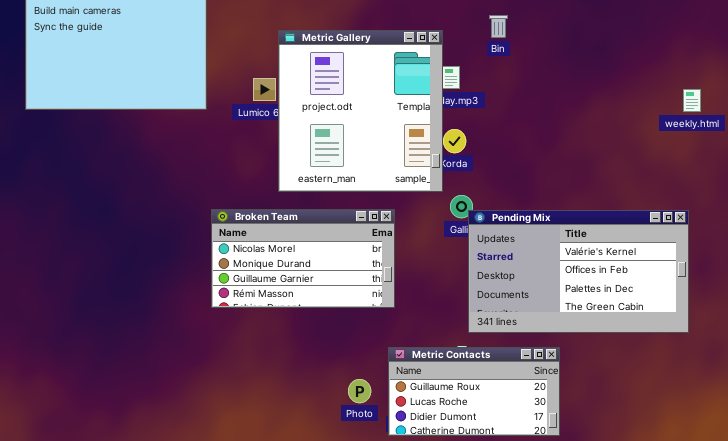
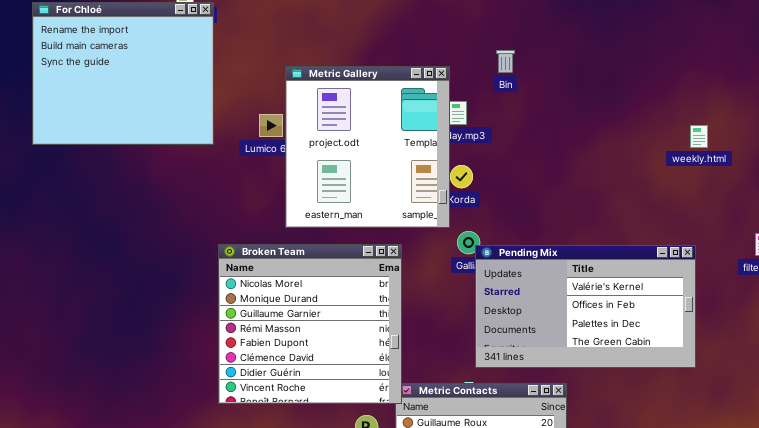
Broken Team: [211,209,395,308] -> [218,244,402,404], resized

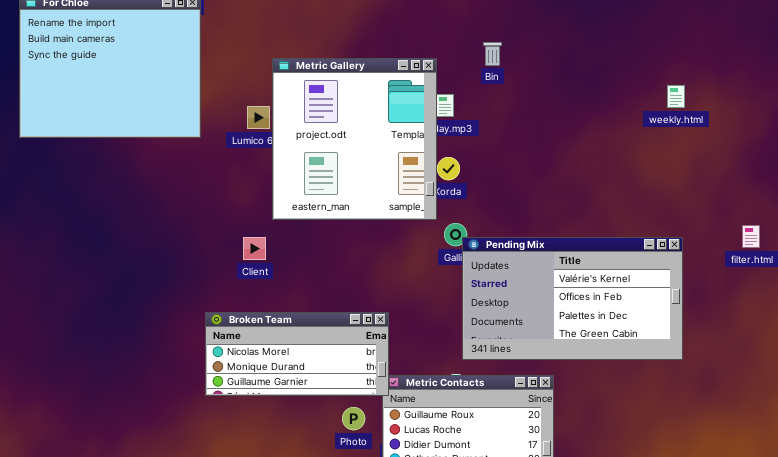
weekly.html: [690,125,708,148] -> [667,85,685,108], moved
Broken Team: [218,244,402,404] -> [205,312,389,396], resized

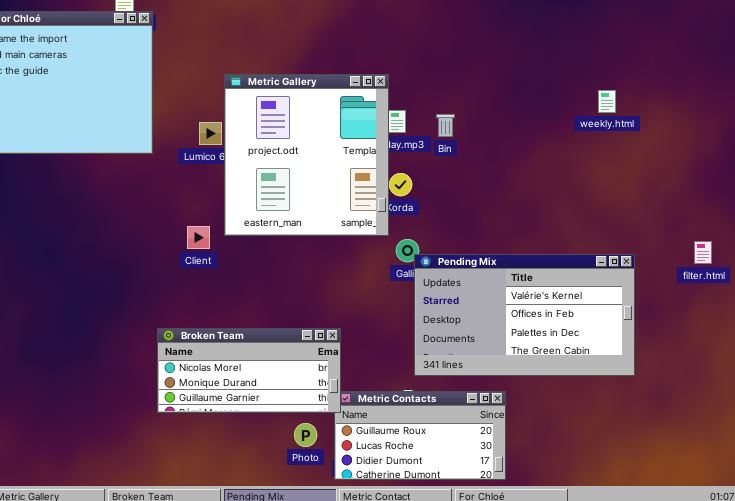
Bin: [483,42,502,66] -> [436,114,455,137], moved
weekly.html: [667,85,685,108] -> [598,90,616,113], moved
Client: [243,237,266,260] -> [187,226,210,249], moved

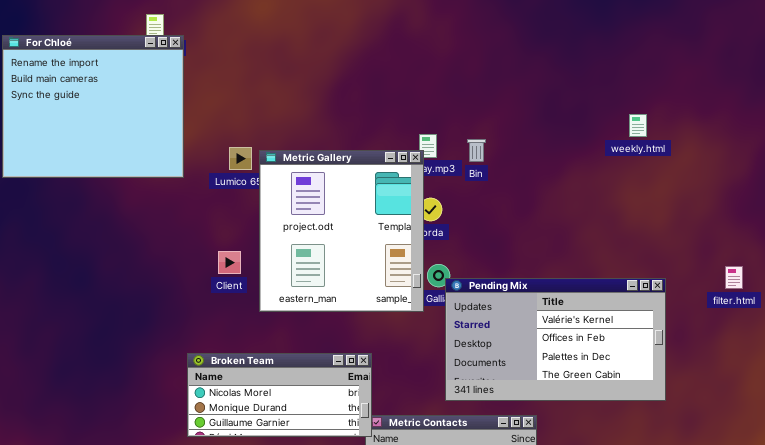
Metric Gallery: [224,74,389,236] -> [259,150,424,312], moved

